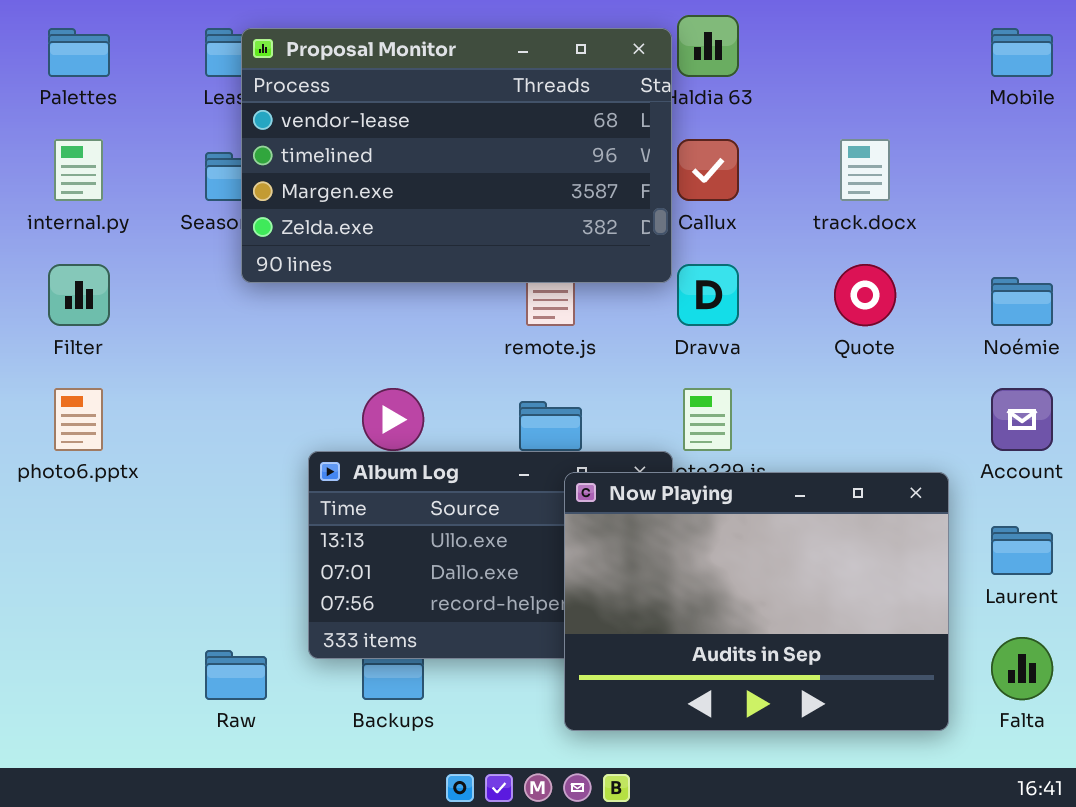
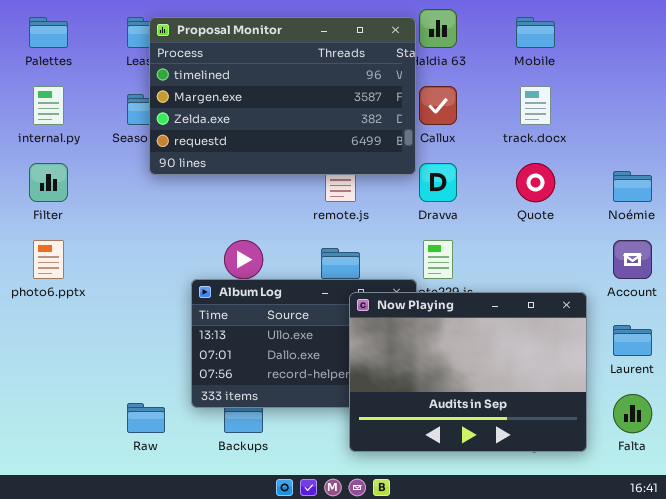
Proposal Monitor: [241,28,672,283] -> [149,17,416,175], scrolled down 1 row
Mobile: [991,28,1053,77] -> [516,17,555,48], moved

